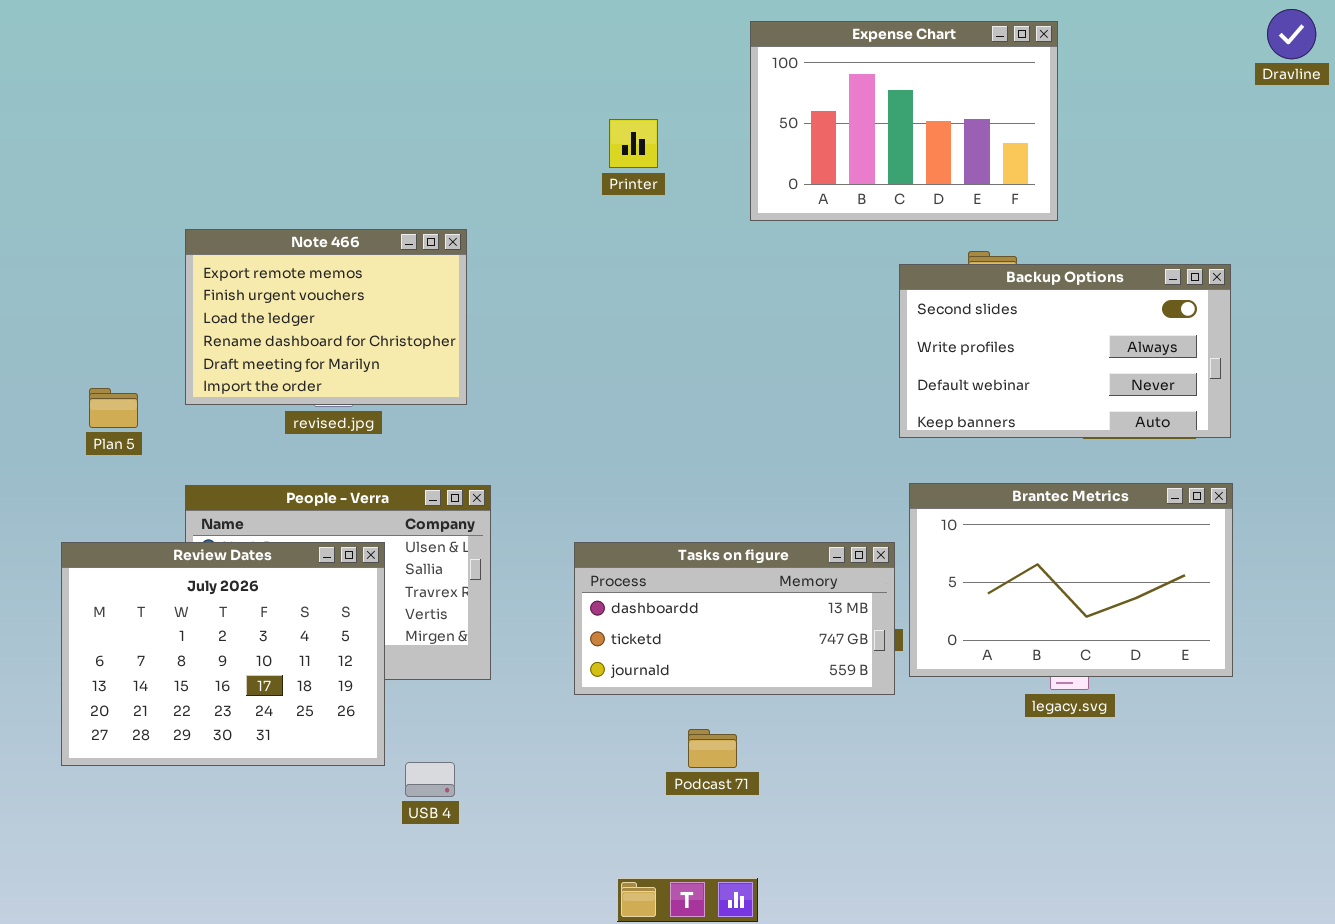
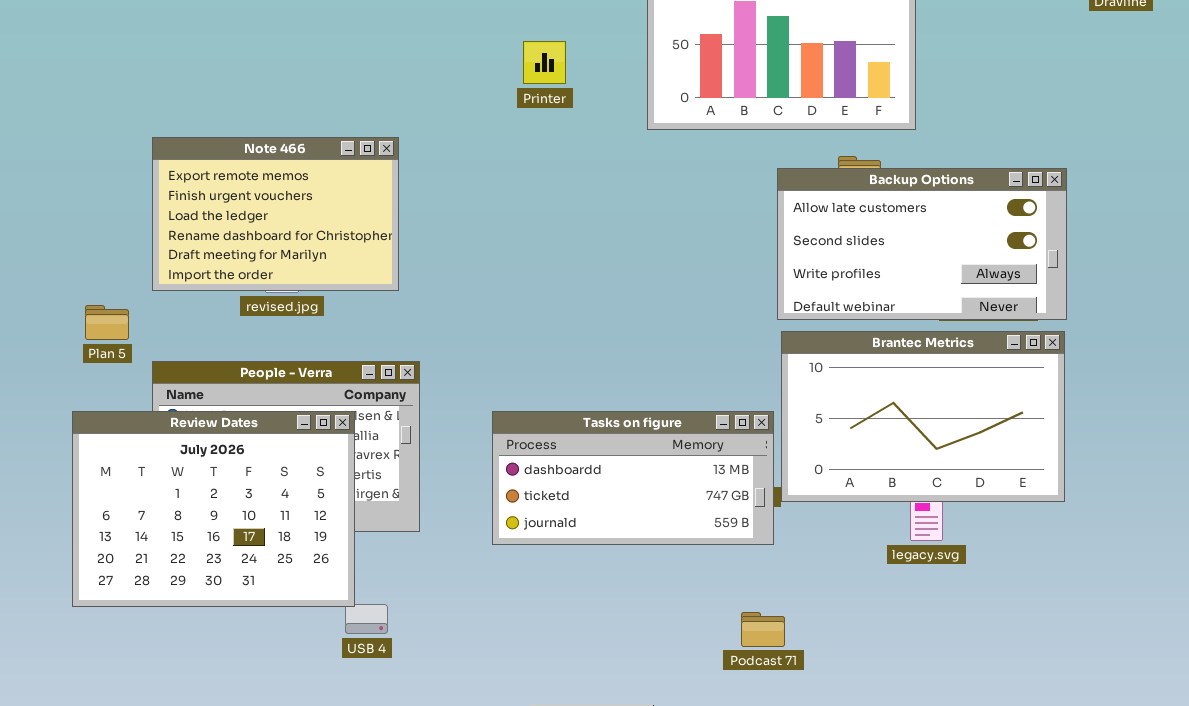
Backup Options: [899,264,1231,438] -> [777,168,1067,320], scrolled up 1 row
Plan 5: [89,388,138,428] -> [85,305,129,340], moved
Brantec Metrics: [909,483,1233,677] -> [781,331,1065,502], moved
Review Dates: [61,542,385,766] -> [72,411,355,607], moved
Podcast 71: [688,729,737,768] -> [741,612,785,647], moved

